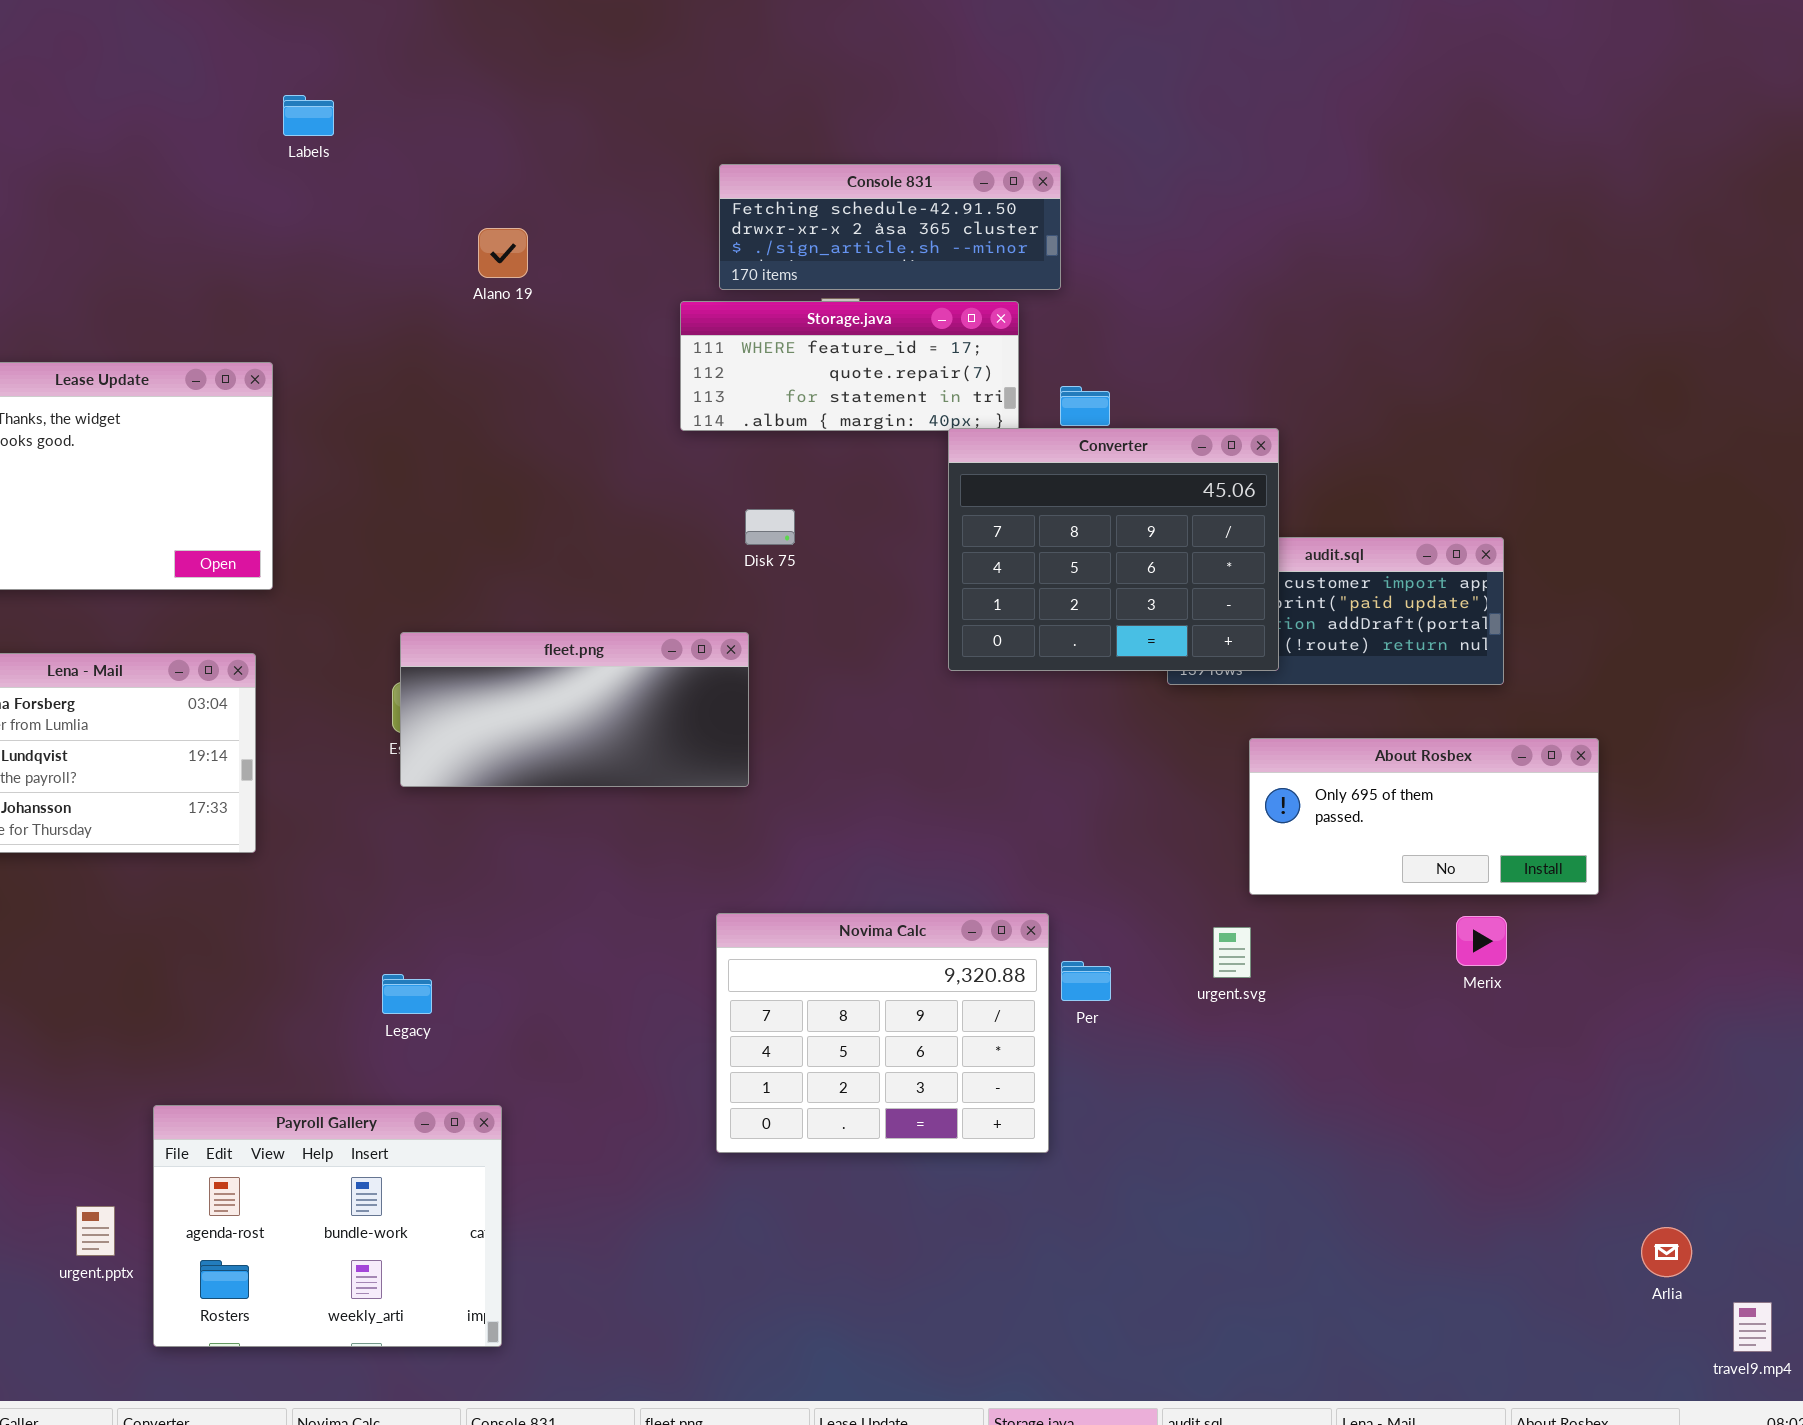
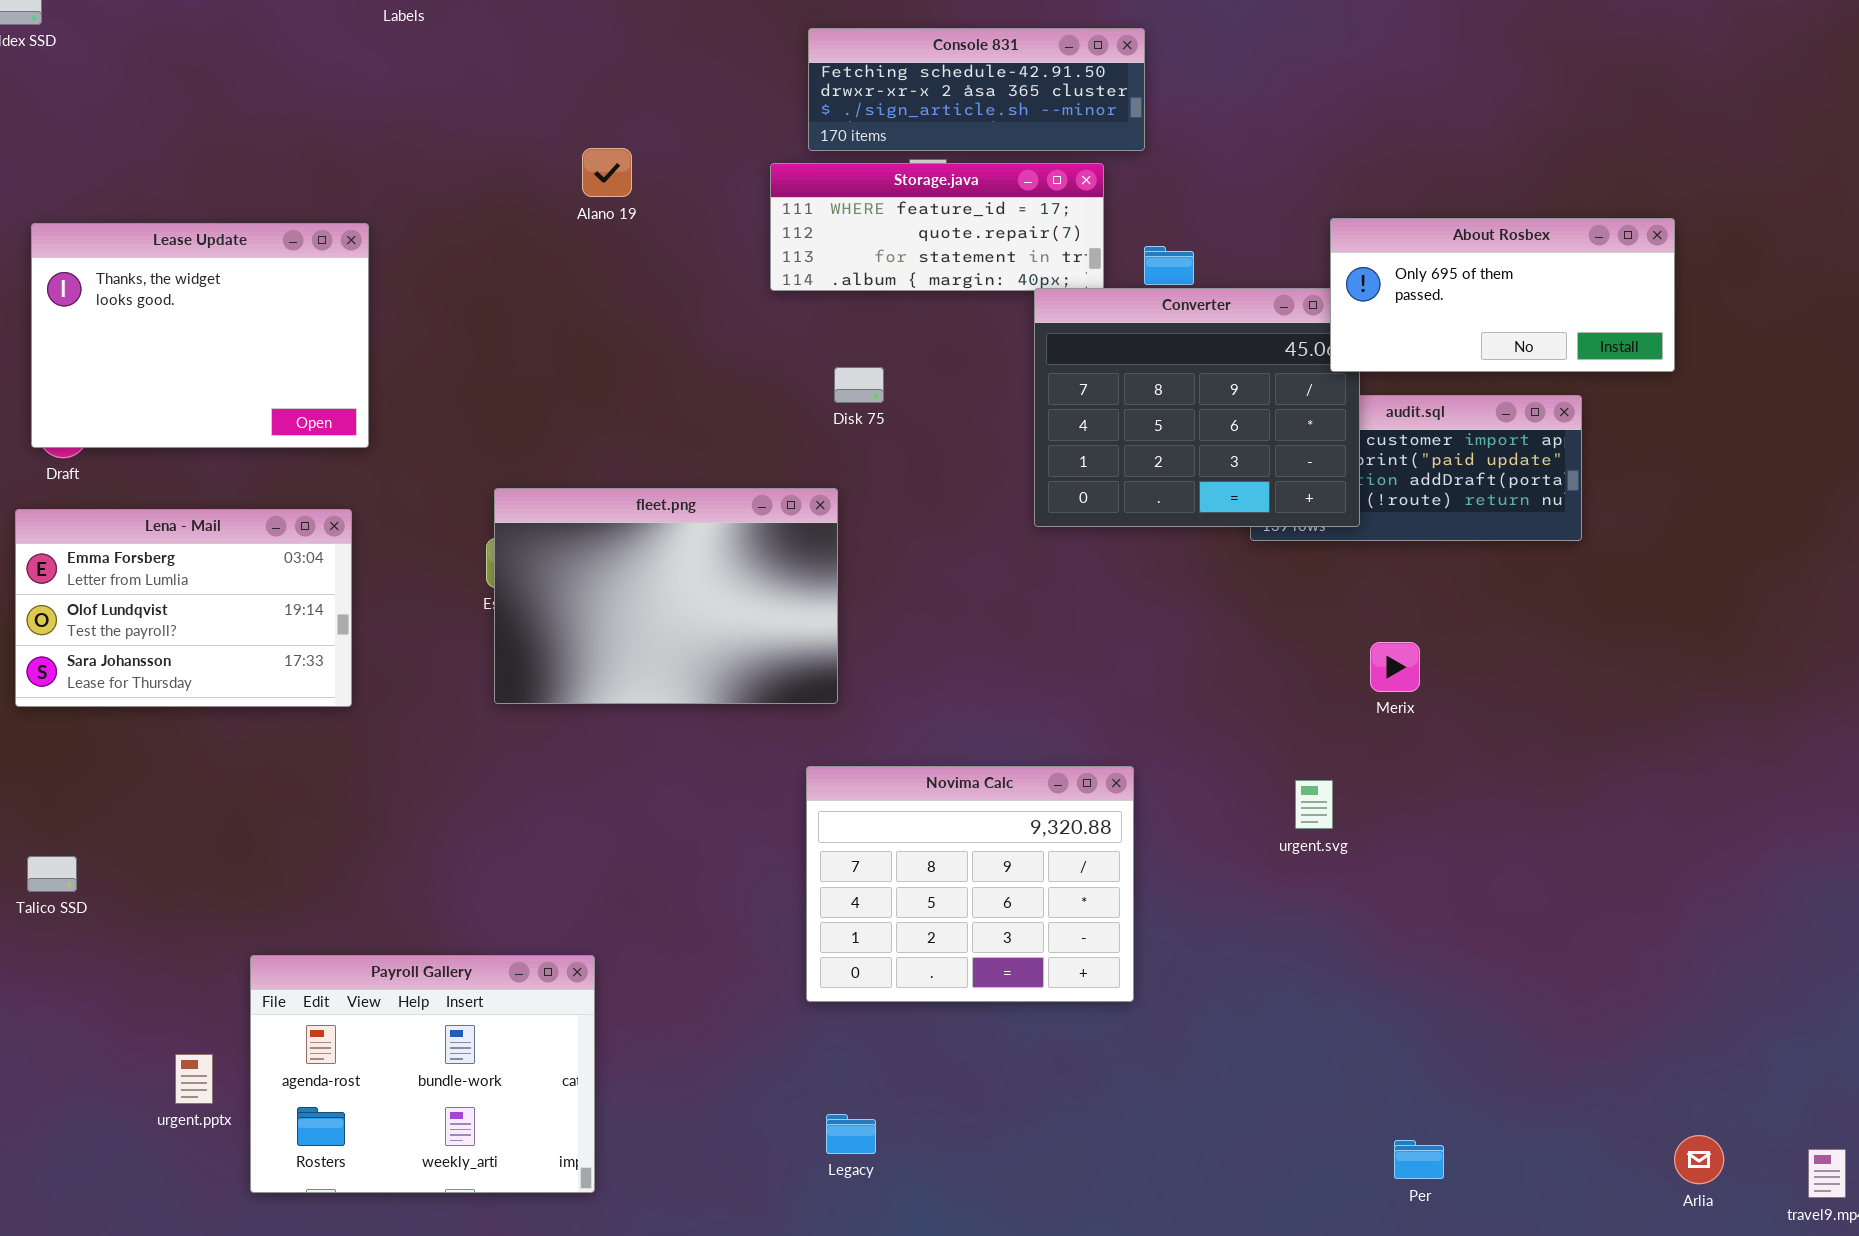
Alano 19: [478,228,528,278] -> [582,148,632,197], moved
fleet.png: [400,632,749,787] -> [494,488,838,704], resized
About Rosbex: [1249,738,1599,895] -> [1330,218,1675,372], moved
Merix: [1456,916,1507,966] -> [1370,642,1420,692], moved
Per: [1061,961,1111,1001] -> [1394,1140,1444,1179], moved
Legacy: [382,974,432,1014] -> [826,1114,876,1154], moved
Arlia: [1641,1227,1692,1277] -> [1674,1135,1724,1184], moved

